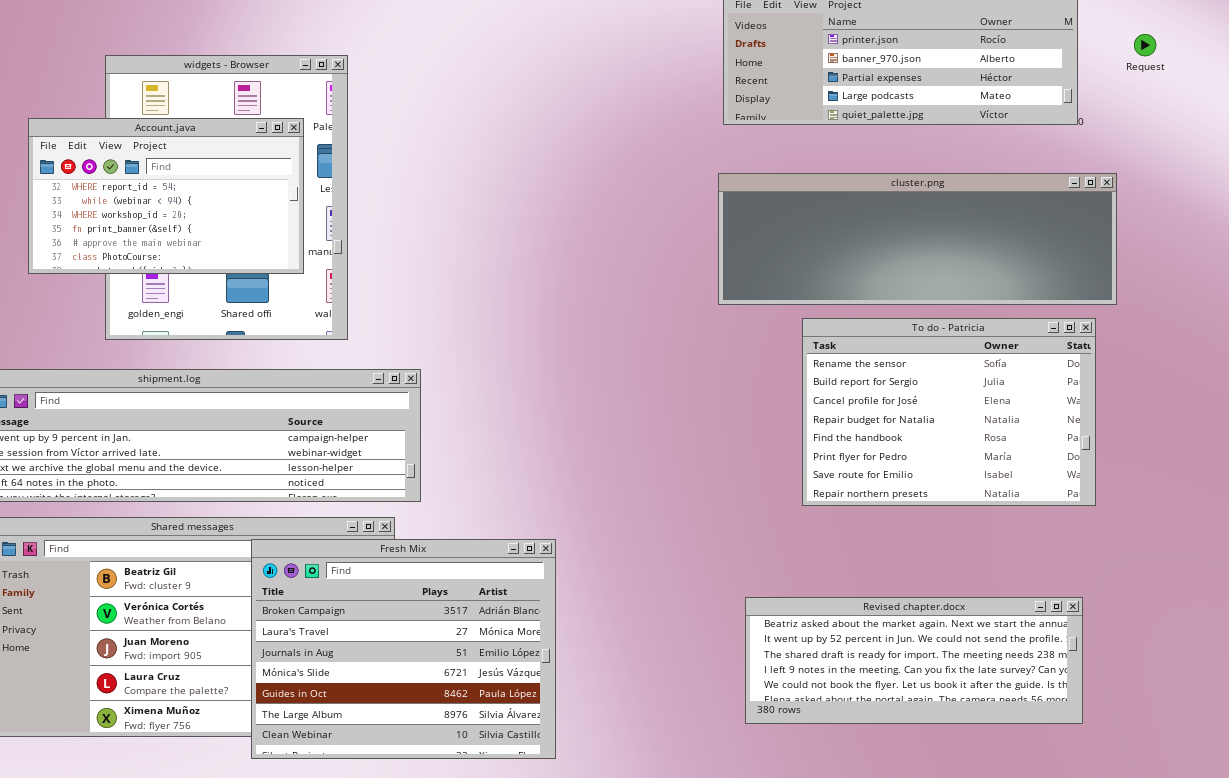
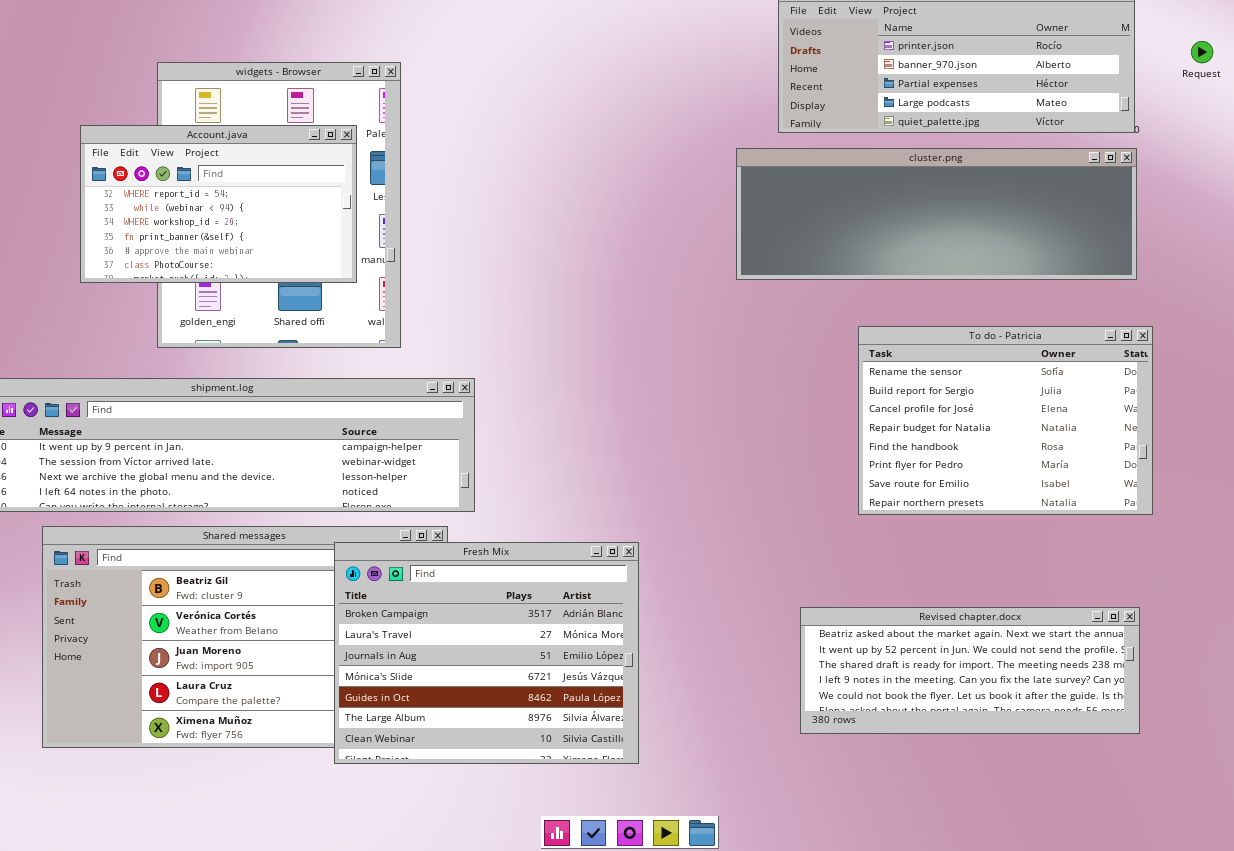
cluster.png: [718,173,1117,305] -> [736,148,1137,280], moved
Fresh Mix: [251,539,556,759] -> [334,542,639,764], moved

